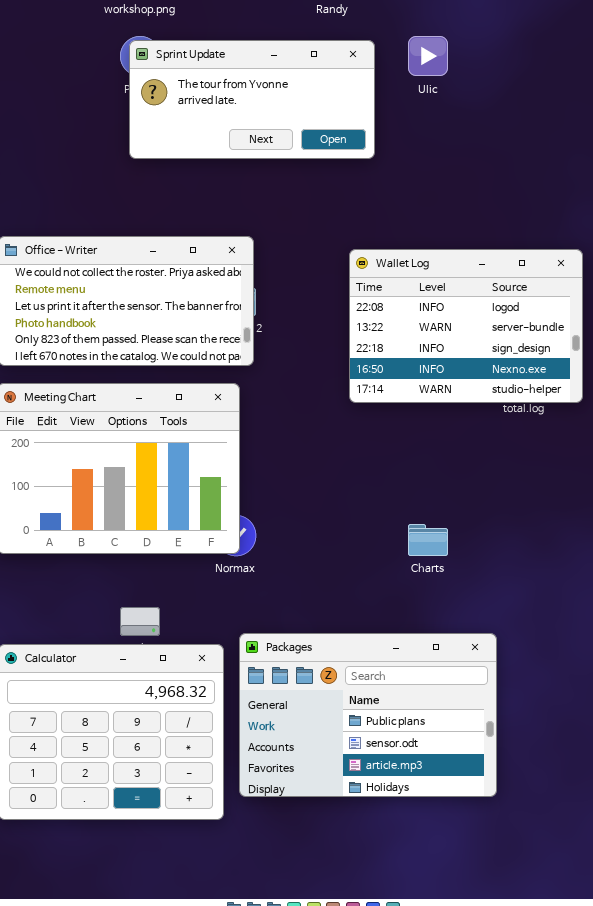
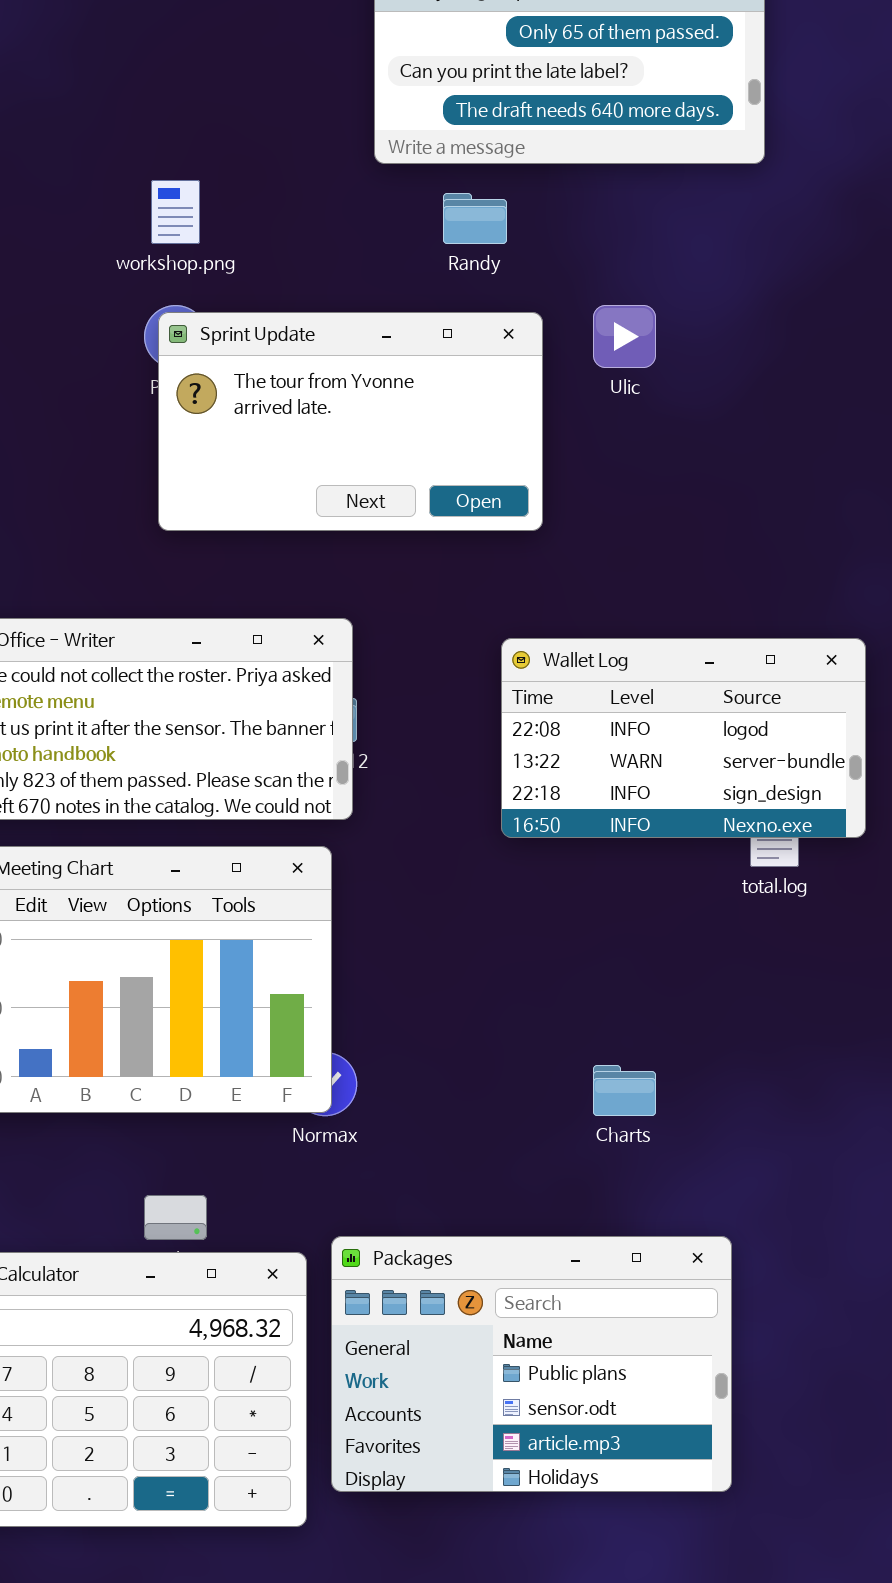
Sprint Update: [129,40,375,159] -> [158,312,543,531], resized
Wallet Log: [349,249,583,403] -> [501,638,866,838], resized

